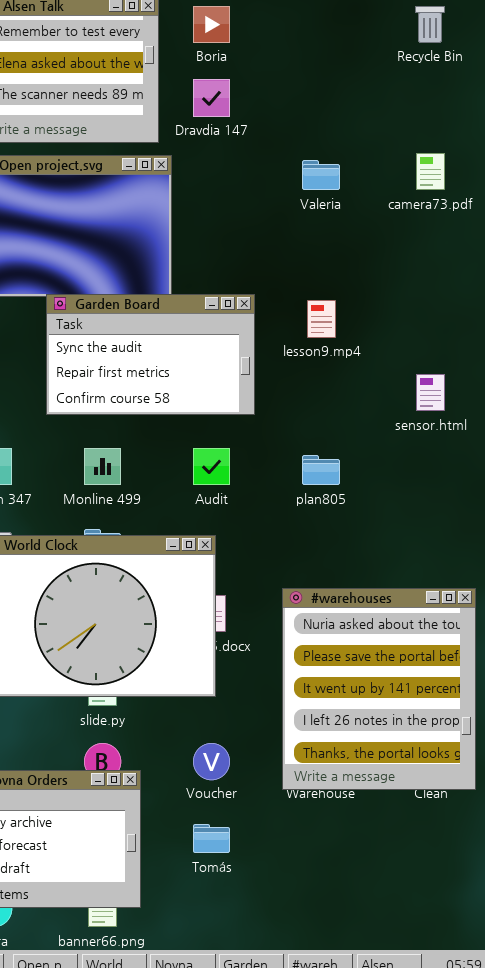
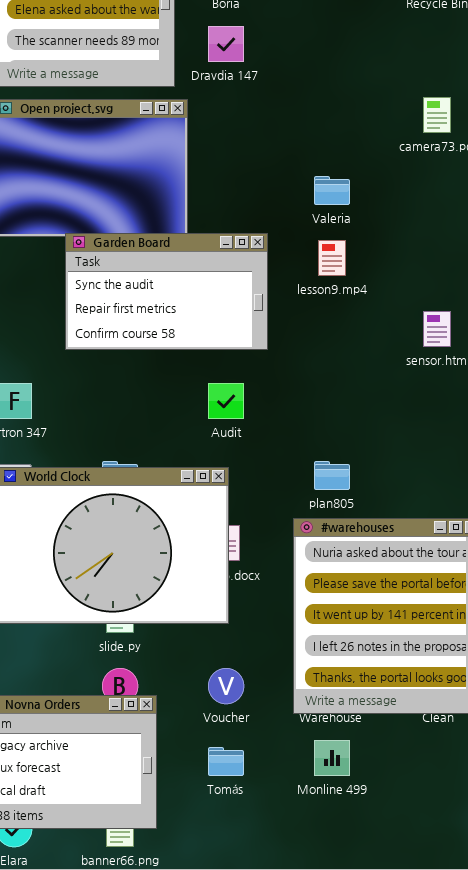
Valeria: [302,160,340,190] -> [314,176,350,205], moved
Monline 499: [84,448,121,485] -> [314,740,350,776], moved
plan805: [302,455,340,485] -> [314,461,350,490], moved

